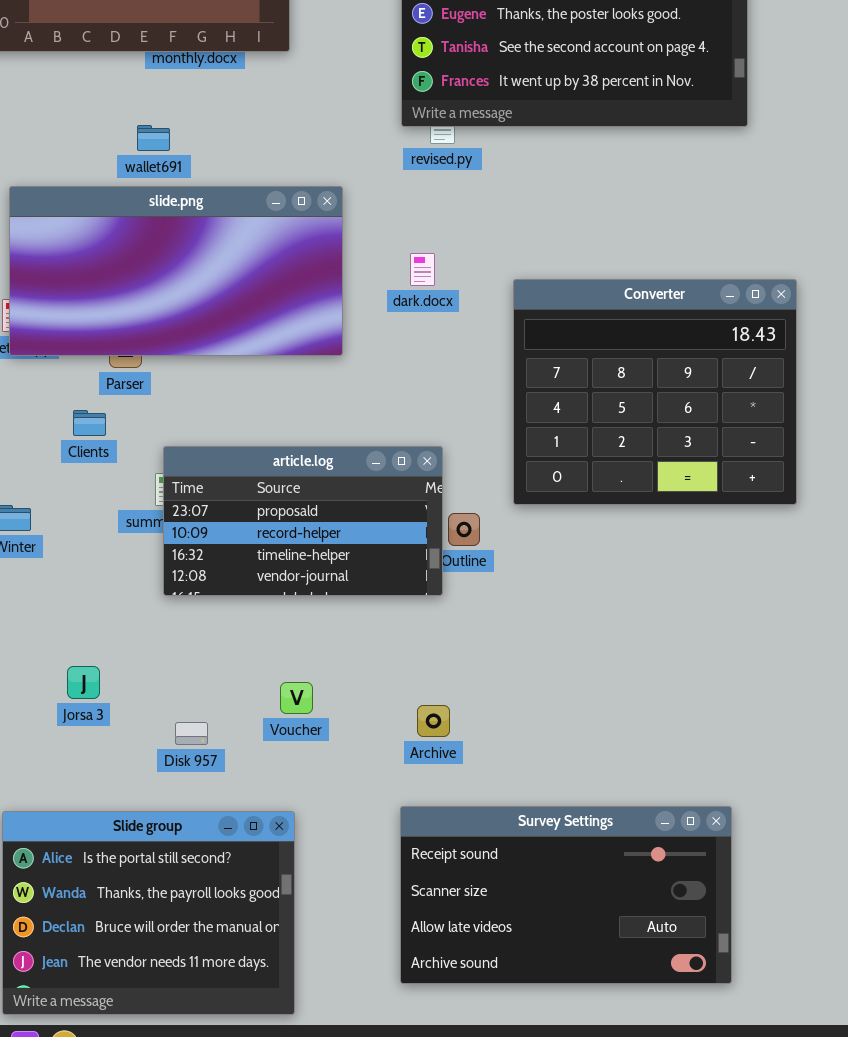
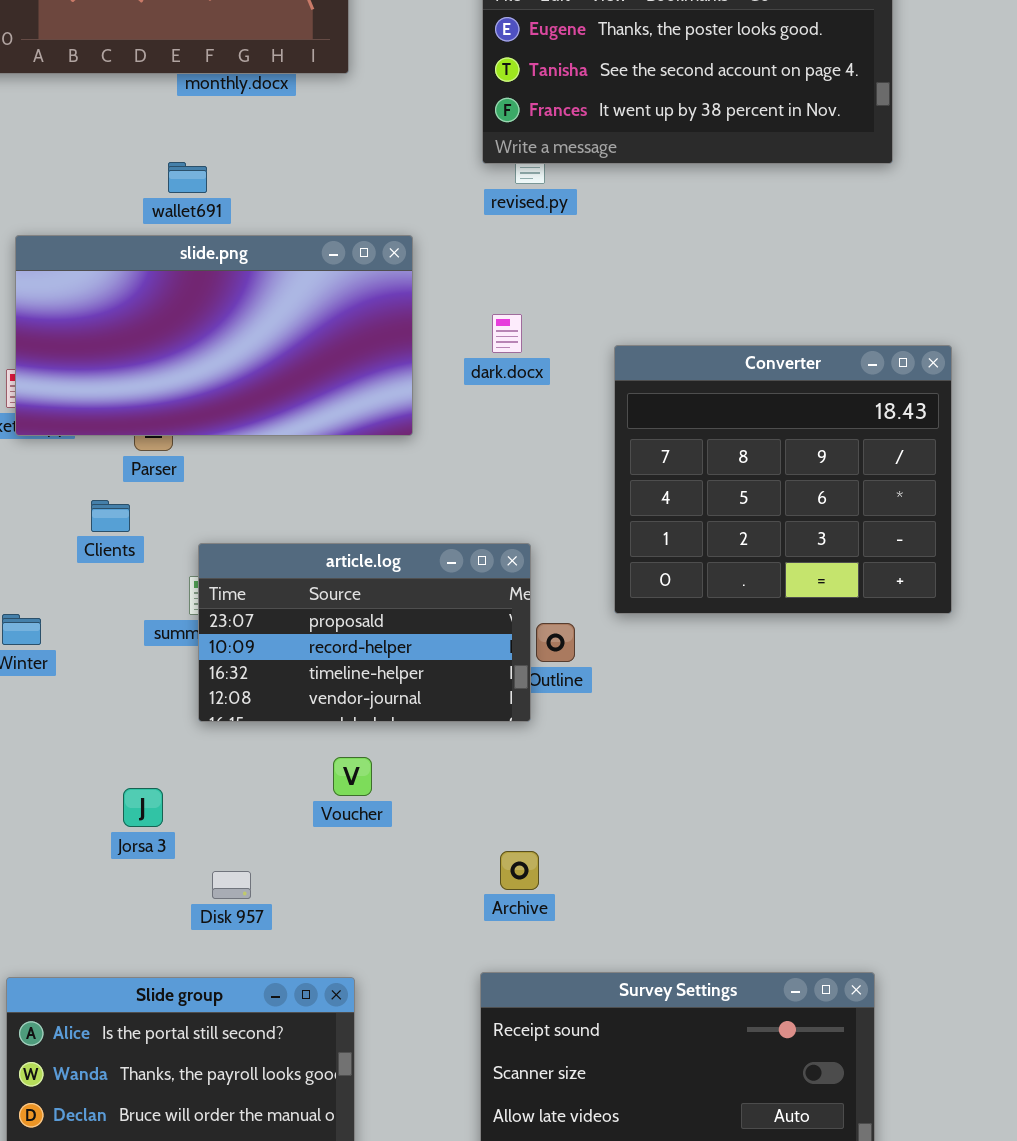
Jorsa 3: [67,666,100,699] -> [123,788,163,827], moved
Voucher: [280,682,313,714] -> [333,757,372,796], moved

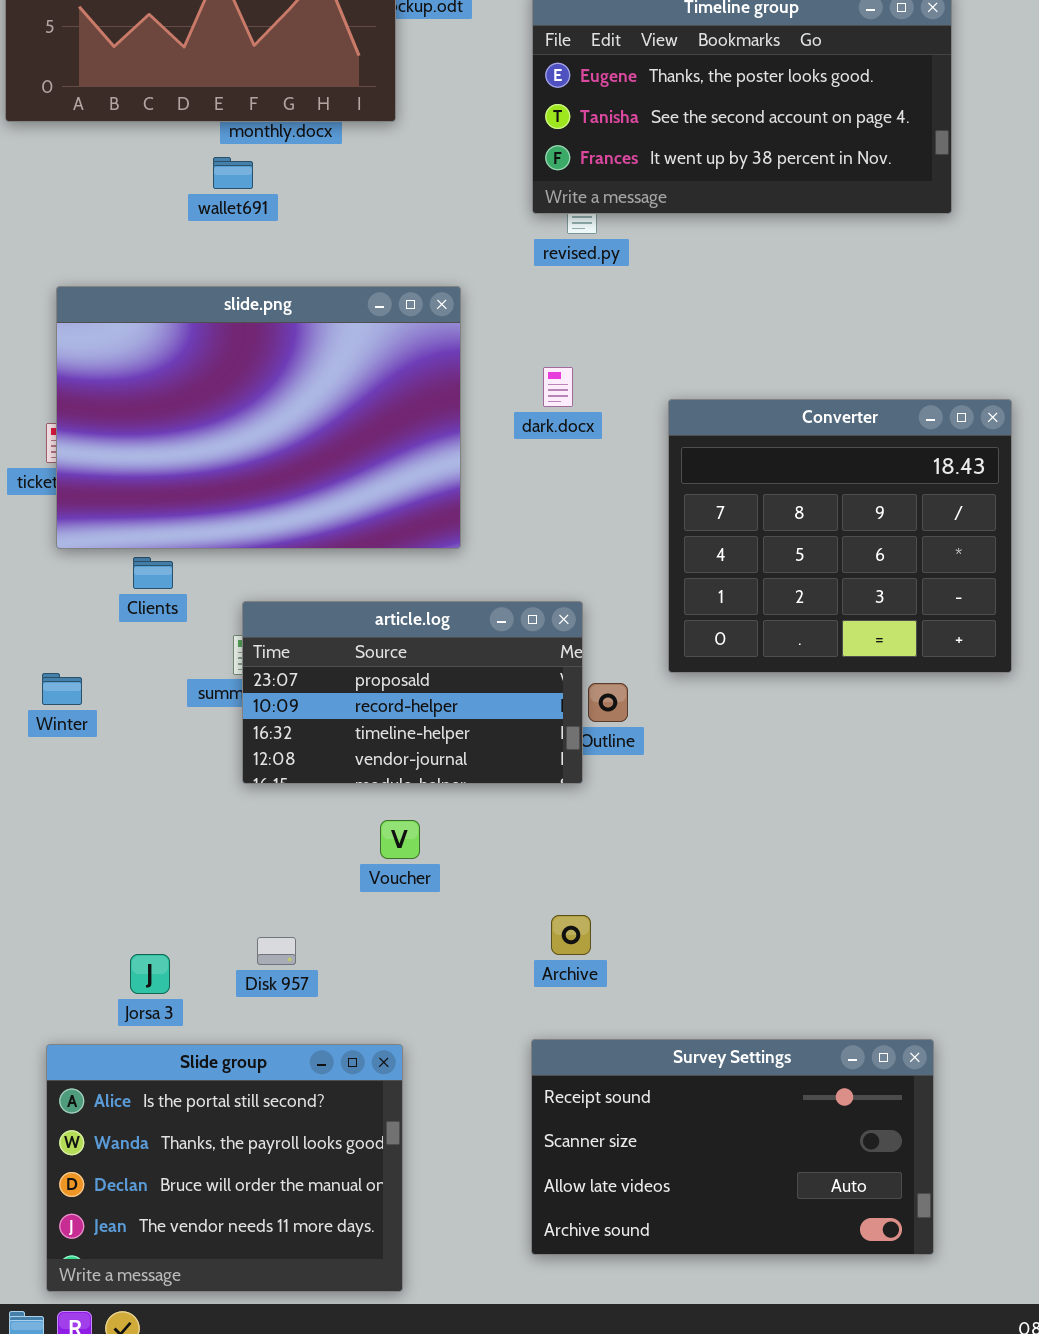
wallet691: [168,162,207,193] -> [213,157,253,189], moved
slide.png: [15,235,413,436] -> [56,286,461,549], resized
Jorsa 3: [123,788,163,827] -> [130,954,170,994], moved

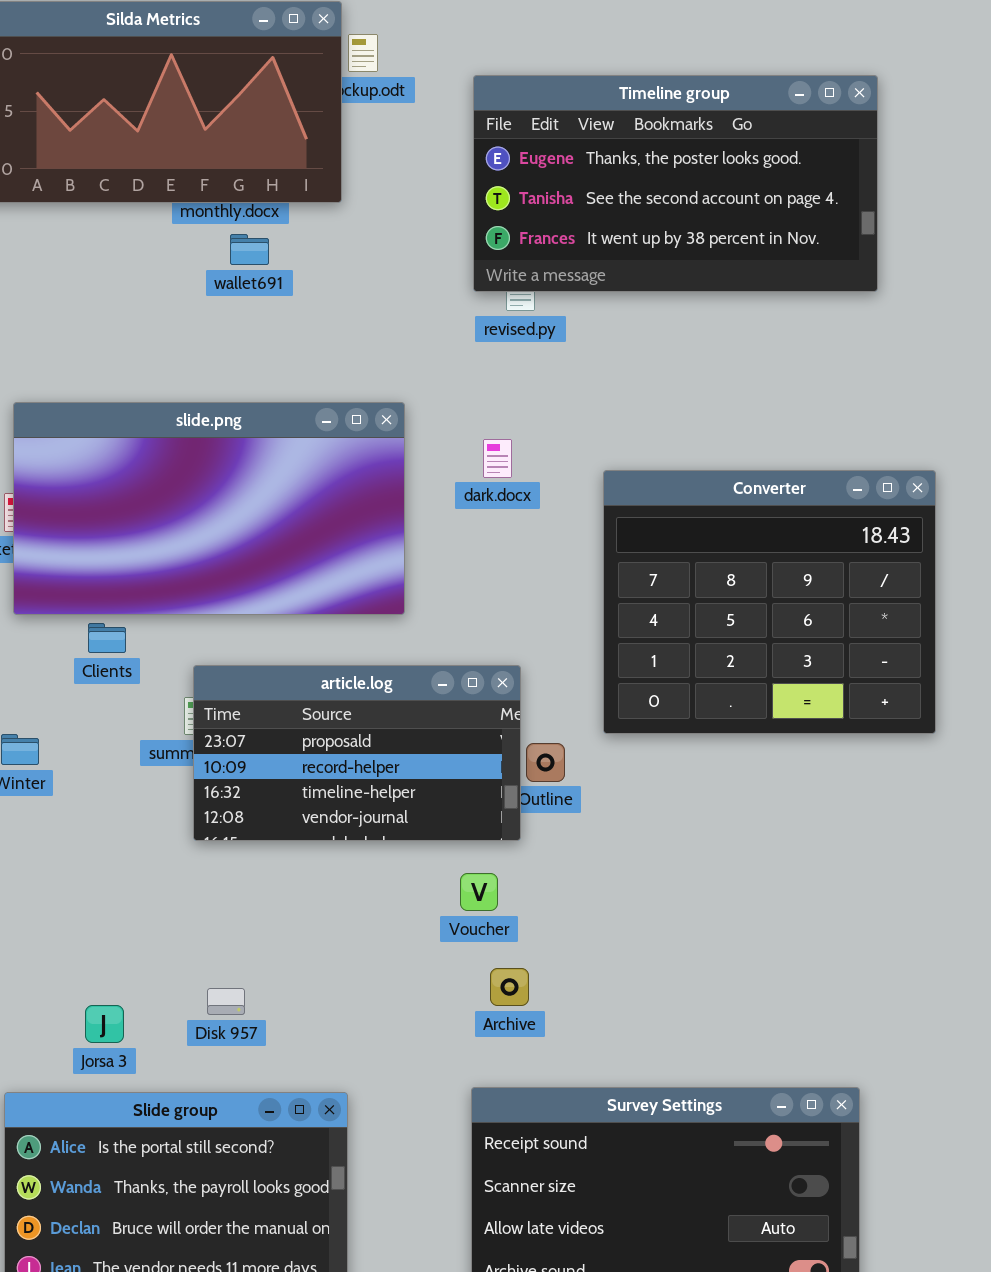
wallet691: [213,157,253,189] -> [230,234,269,265], moved
slide.png: [56,286,461,549] -> [13,402,405,615], resized
Voucher: [380,820,420,859] -> [460,873,498,911], moved

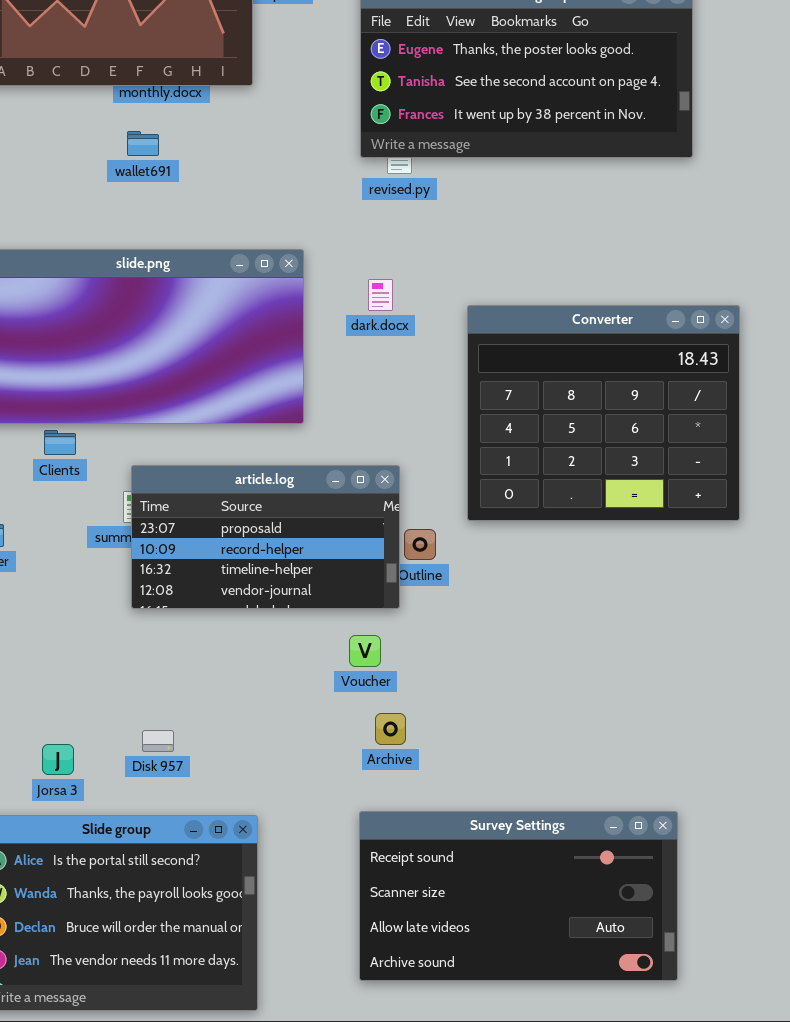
wallet691: [230,234,269,265] -> [127,131,159,156], moved

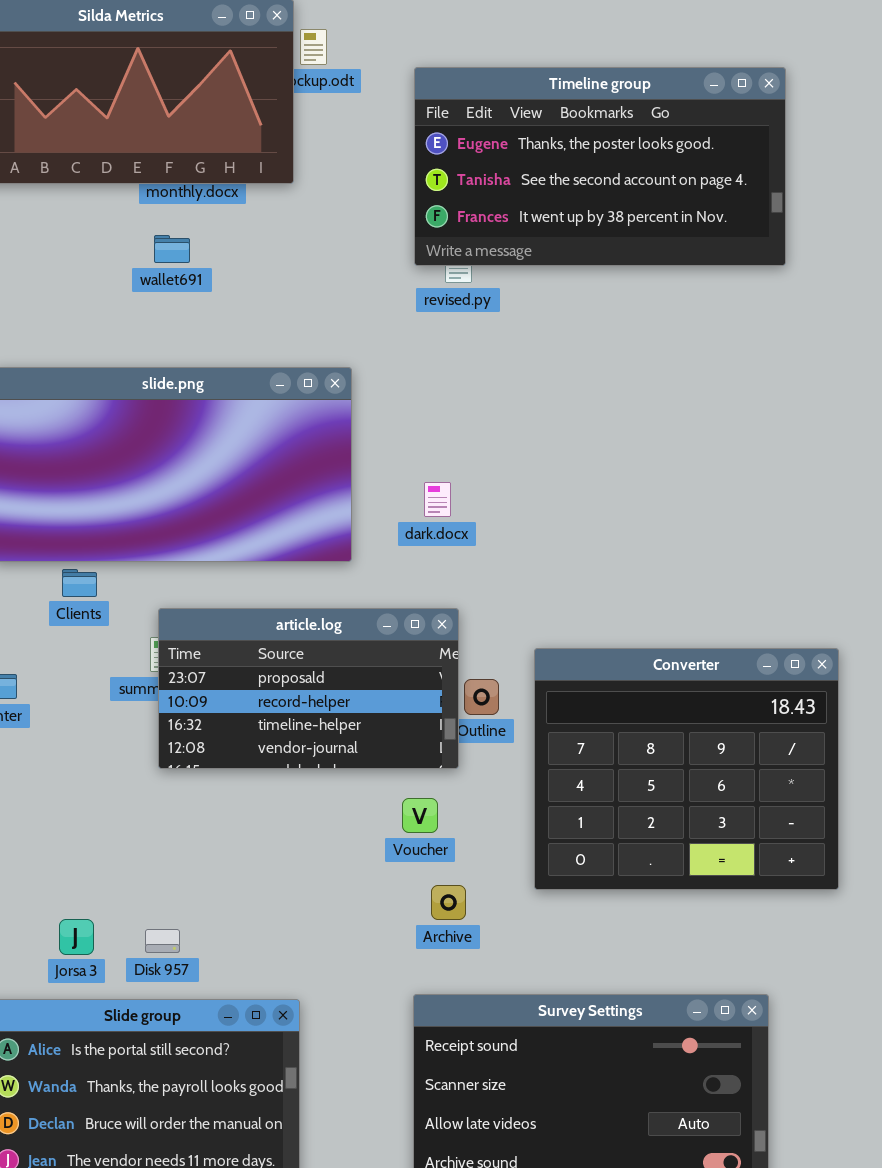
dark.docx: [368,279,393,311] -> [424,482,451,517], moved
Converter: [467,305,740,521] -> [534,648,839,890], moved
Disk 957: [142,730,174,752] -> [145,929,180,953], moved

